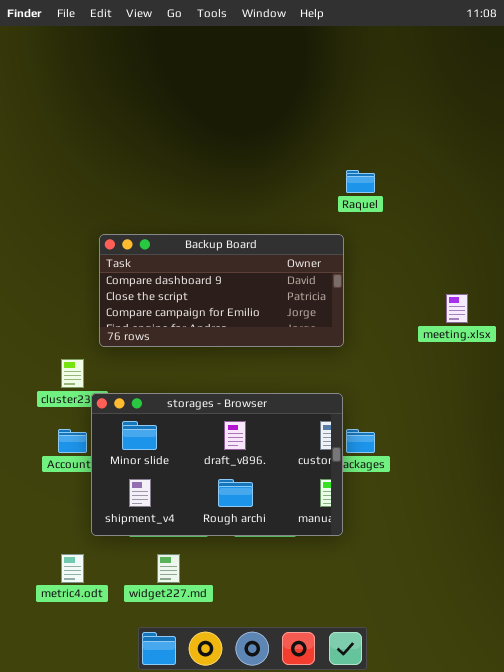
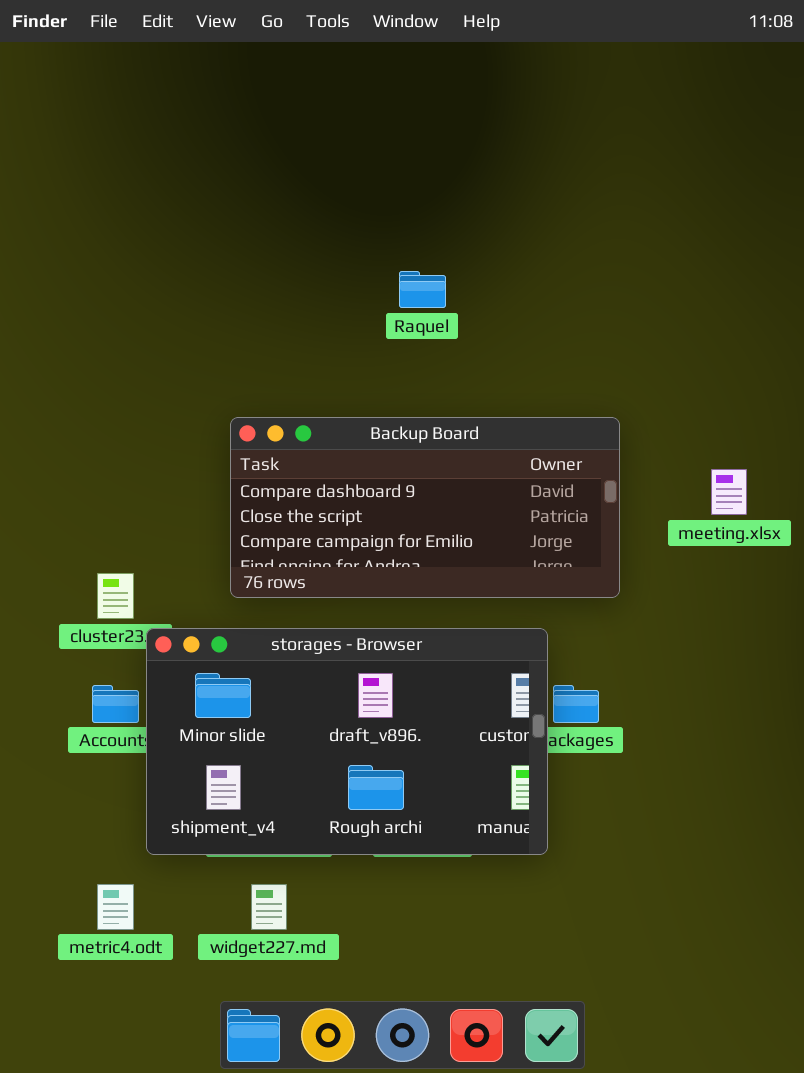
Raquel: [346,170,375,193] -> [399,271,446,308], moved
Backup Board: [99,234,344,347] -> [230,417,620,598], moved

